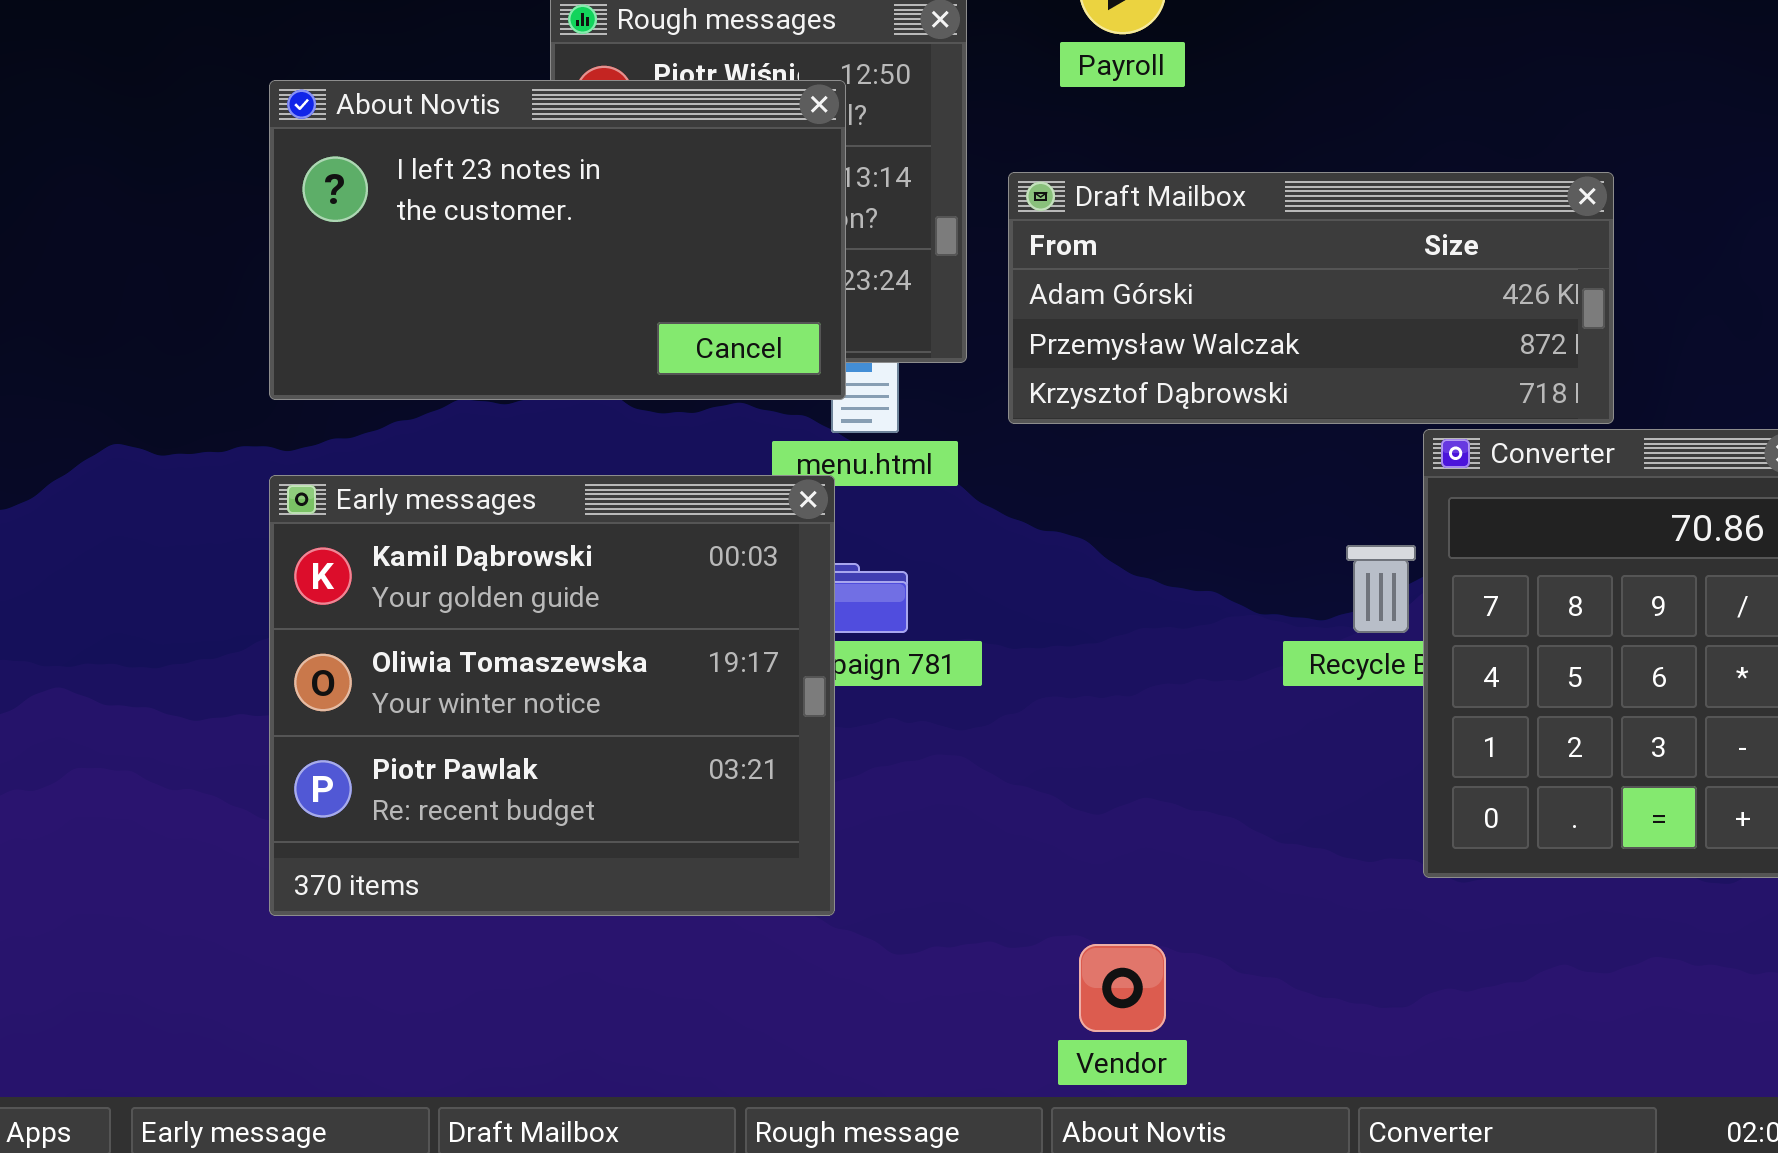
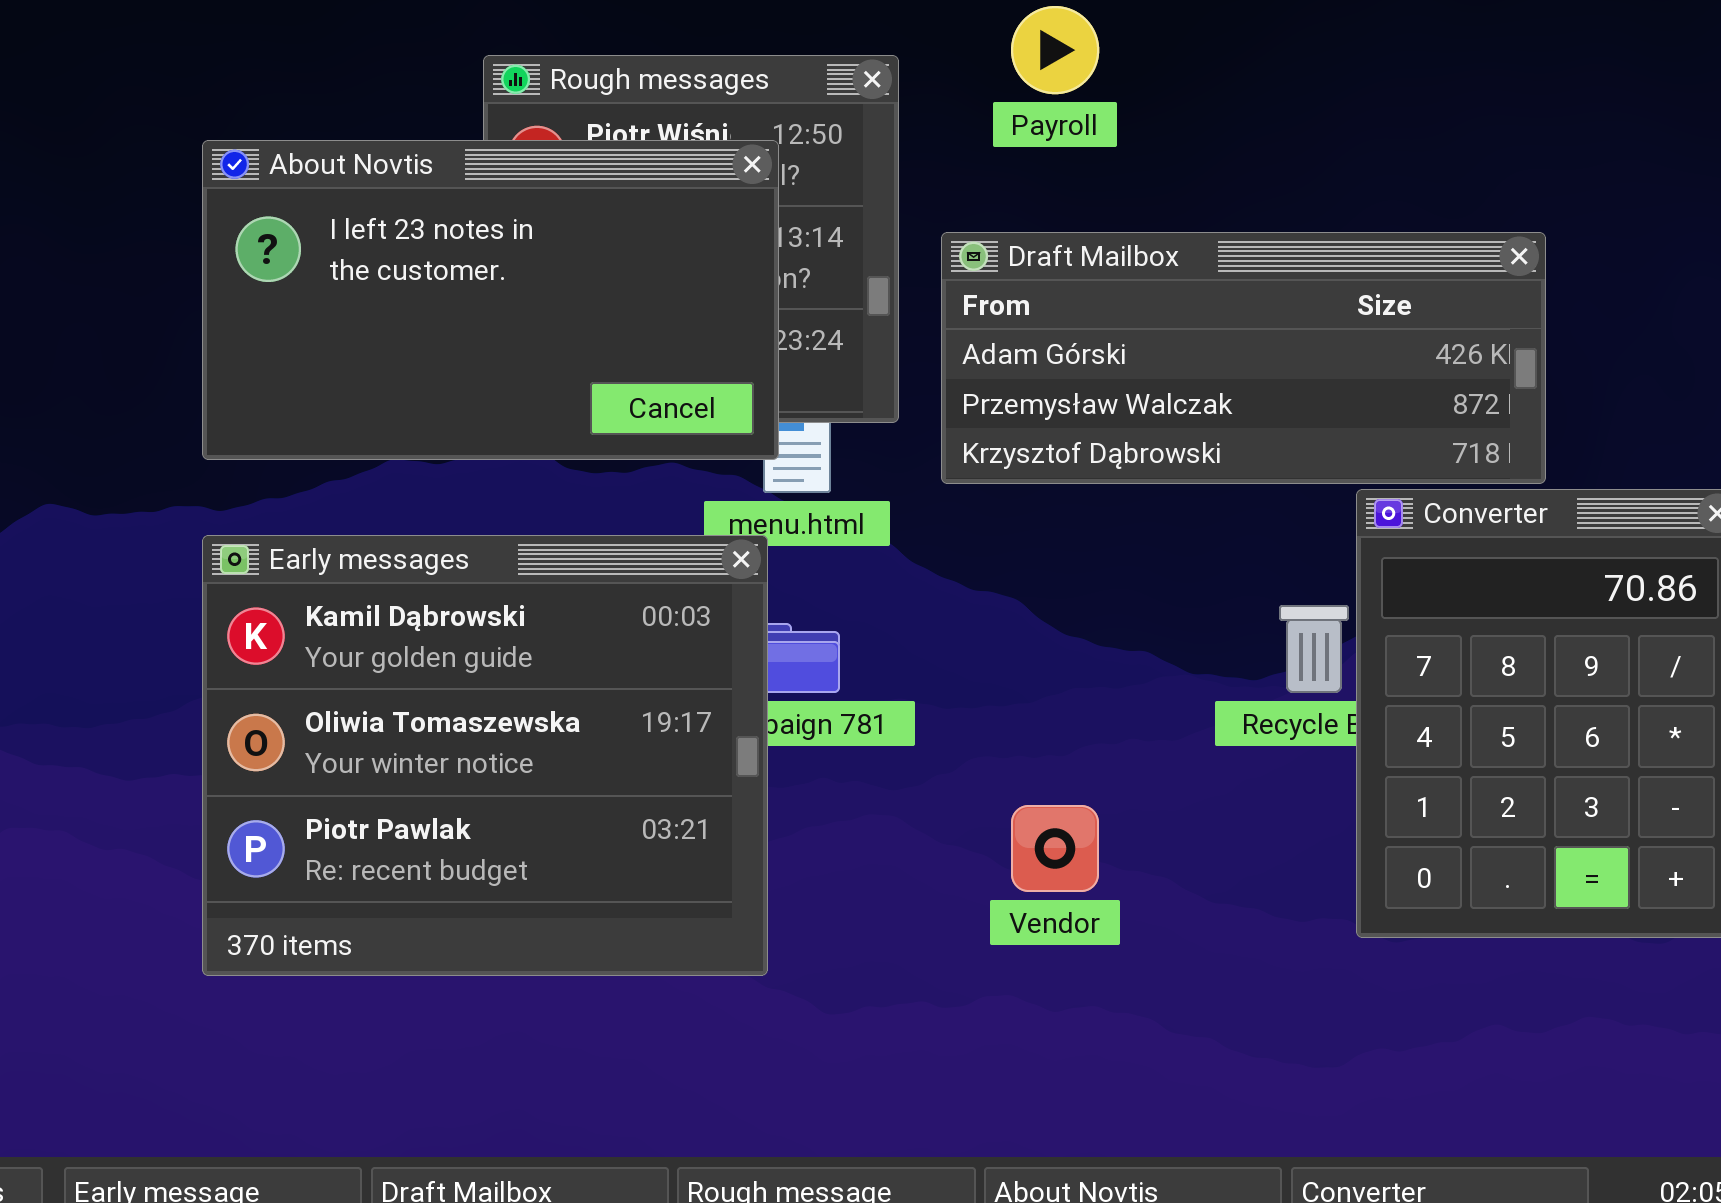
Vendor: [1079,944,1166,1032] -> [1011,805,1099,892], moved

